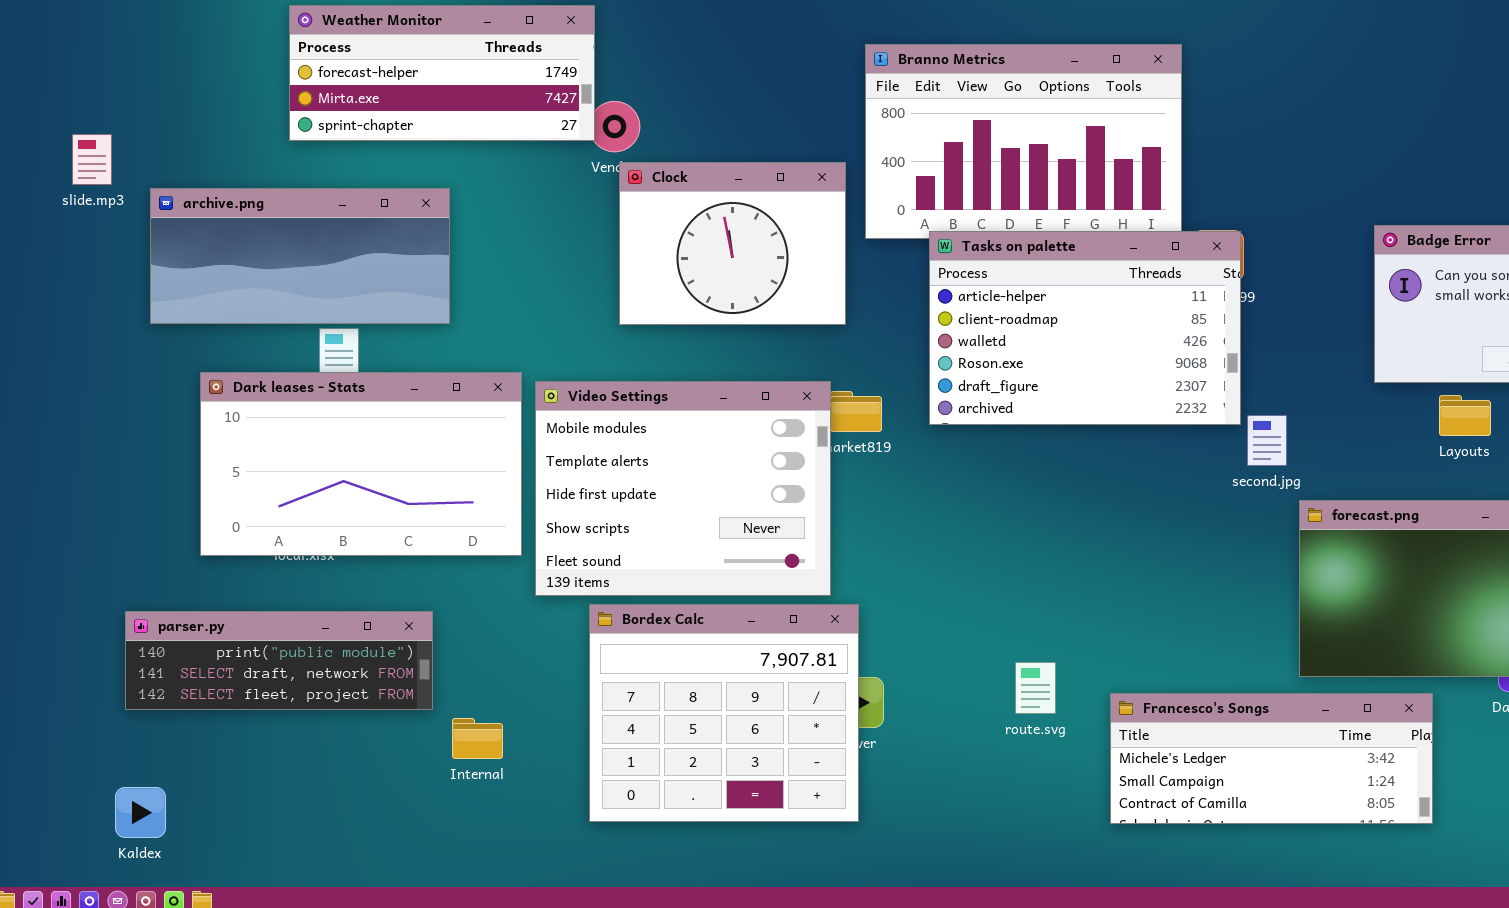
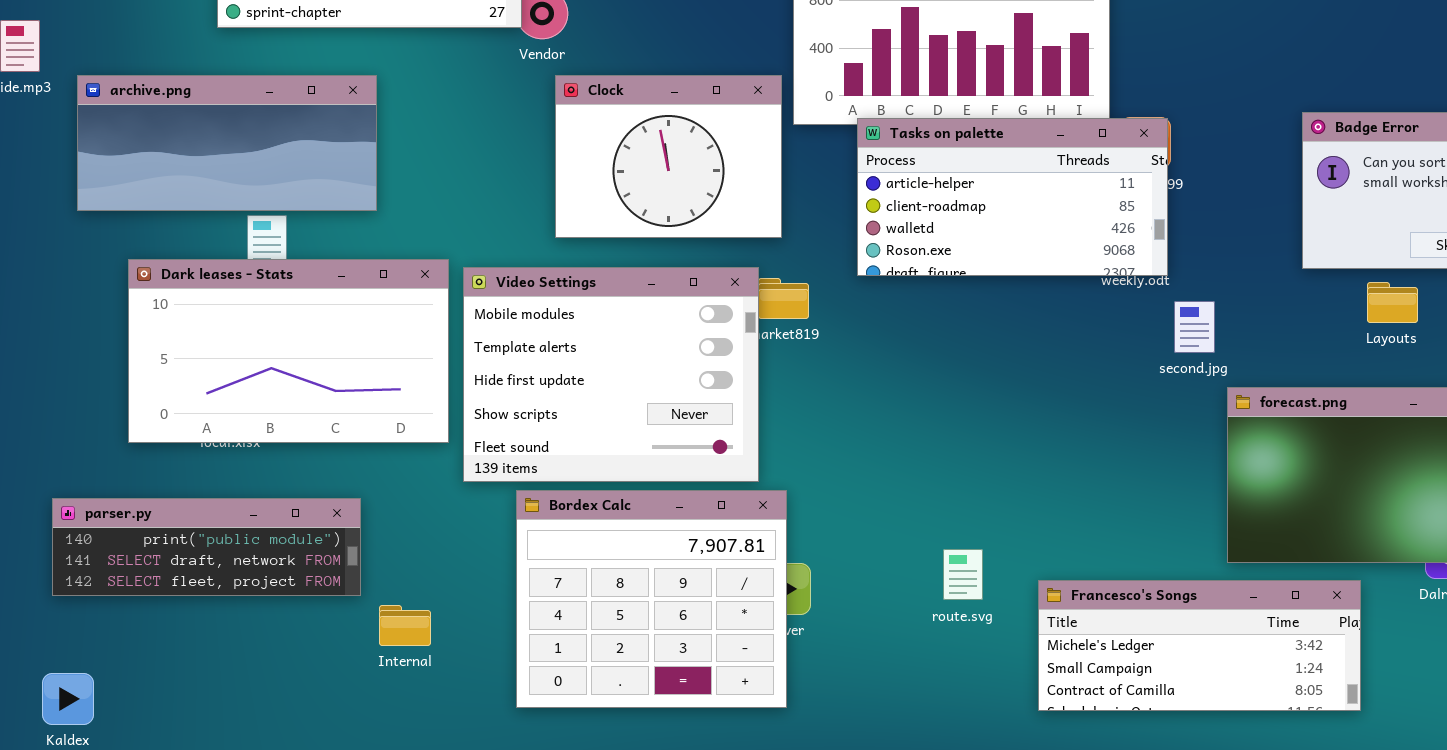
Clock: [619,162,846,325] -> [555,75,782,238], moved
Tasks on palette: [929,231,1241,425] -> [857,118,1168,276], resized

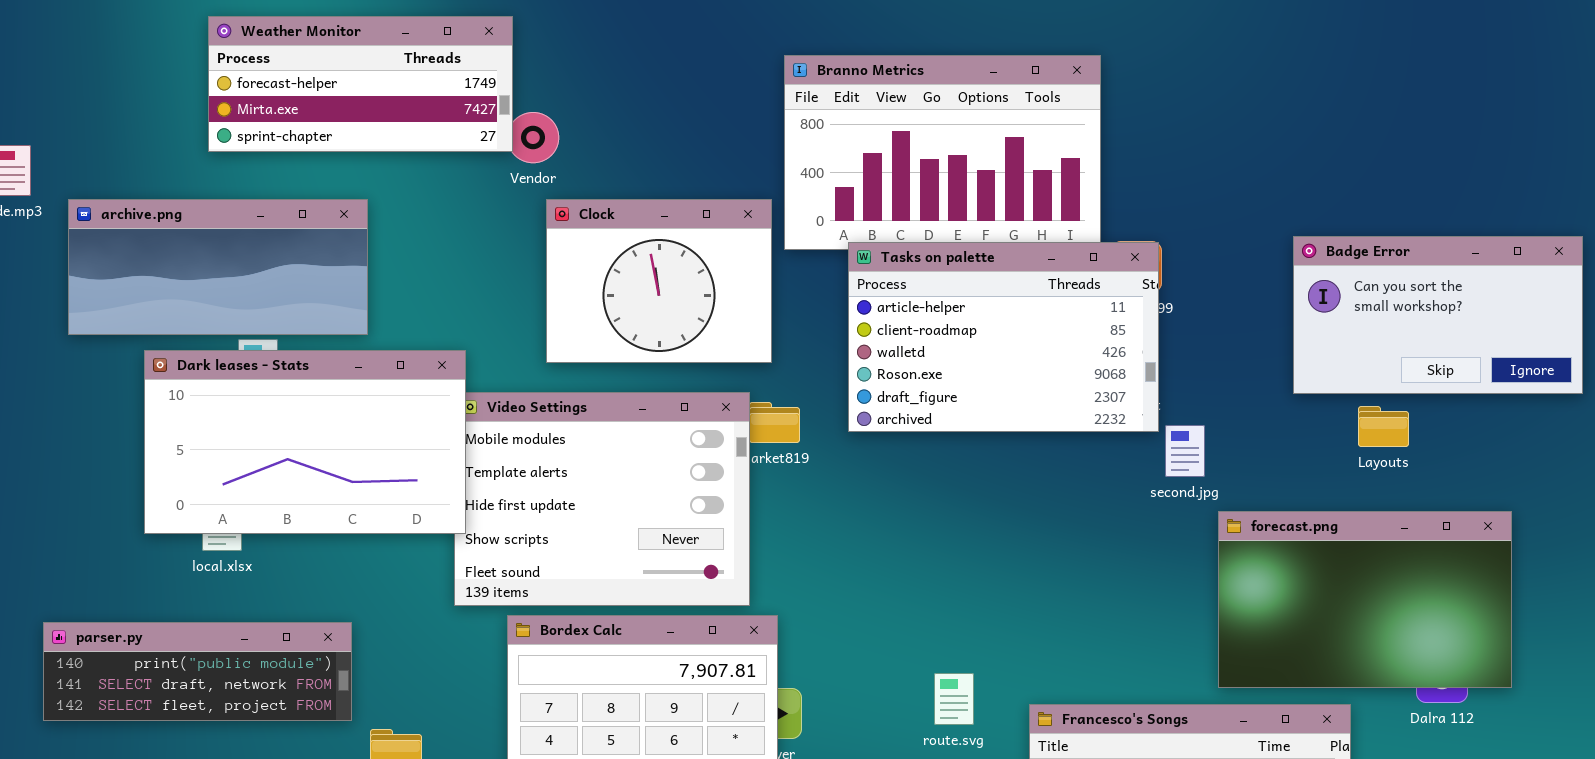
Tasks on palette: [857,118,1168,276] -> [848,242,1159,432], resized
Dark leases - Stats: [128,259,449,443] -> [144,350,466,534], moved

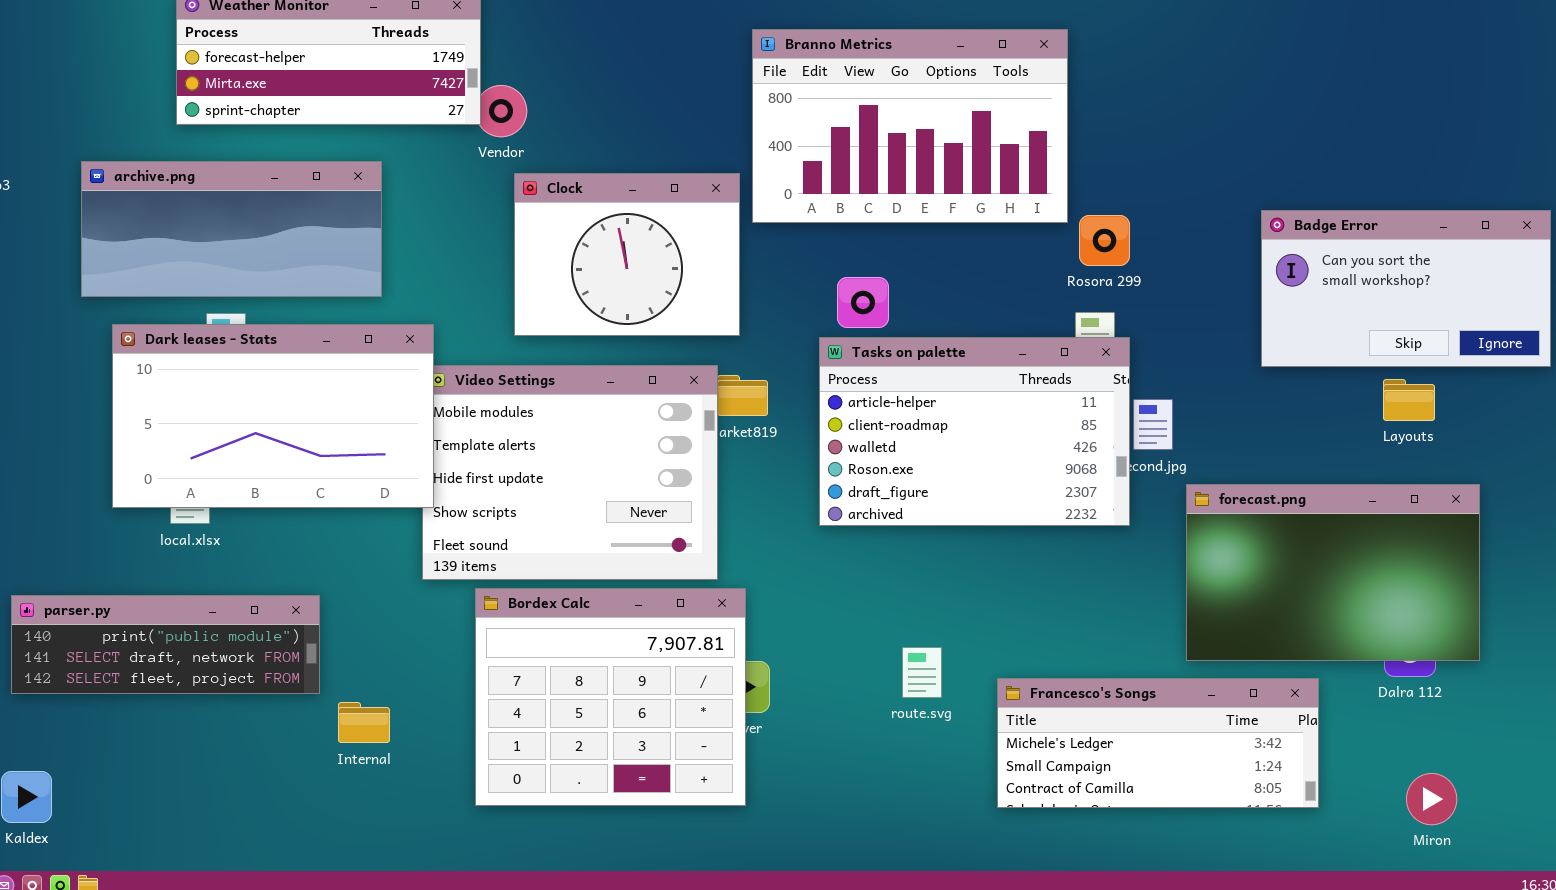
archive.png: [68,199,368,335] -> [81,161,382,297], moved
Tasks on palette: [848,242,1159,432] -> [819,337,1130,526], moved
Layouts: [1358,406,1409,447] -> [1383,379,1435,421], moved

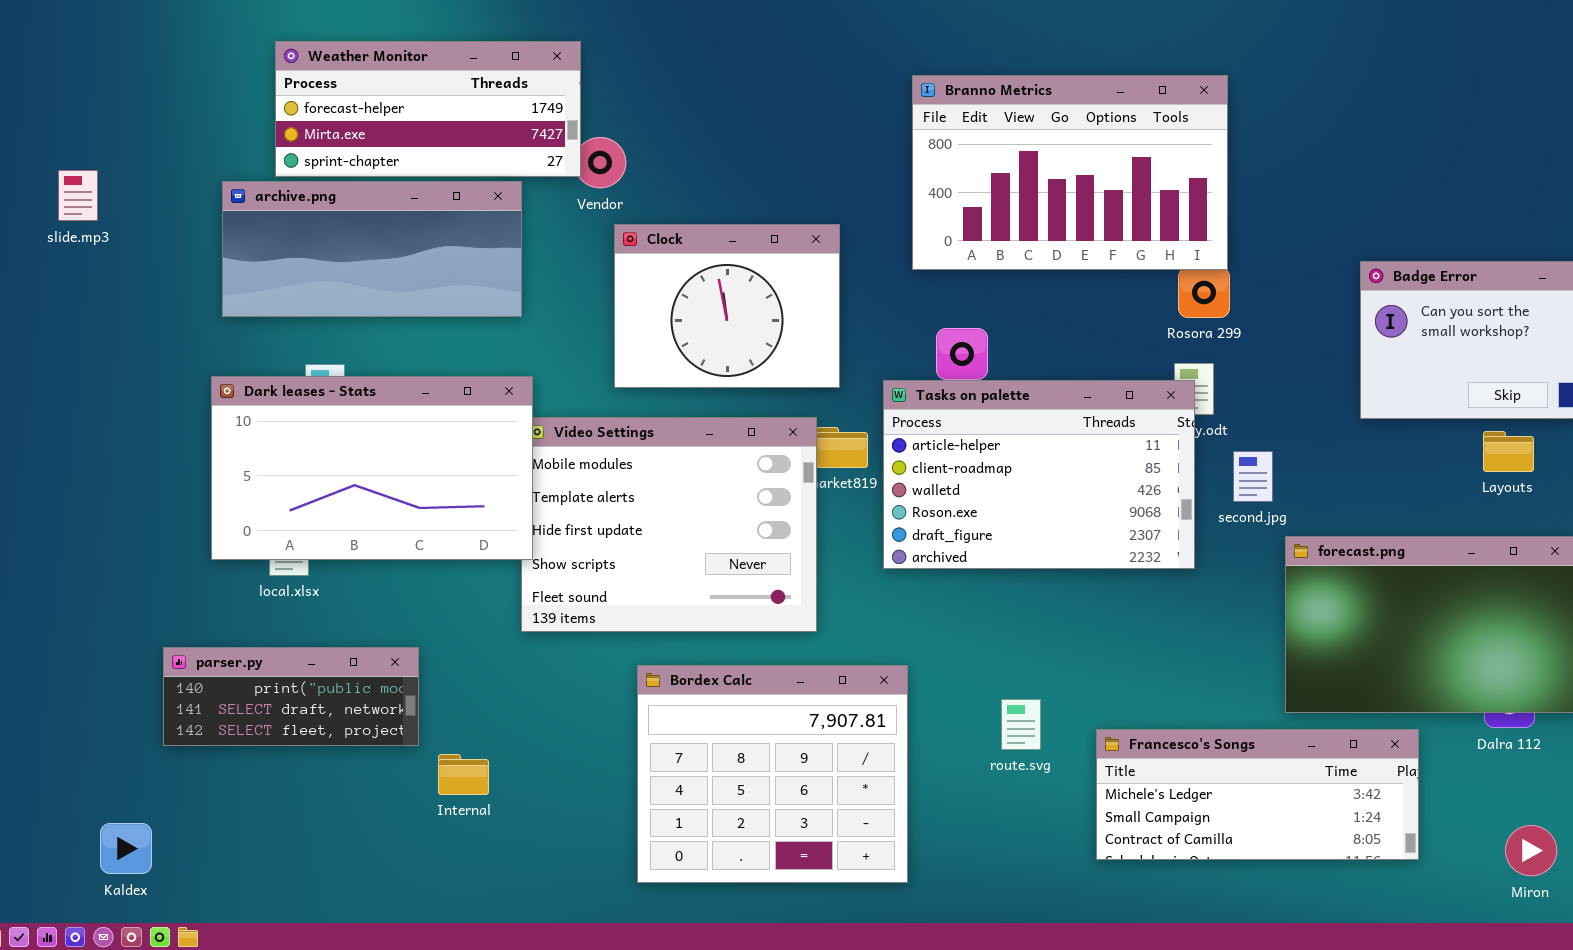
Branno Metrics: [752,29,1068,223] -> [912,75,1228,270], moved
archive.png: [81,161,382,297] -> [222,181,522,317], moved
Tasks on palette: [819,337,1130,526] -> [883,380,1195,569], moved
Bordex Calc: [475,588,746,806] -> [637,665,908,883], moved
parser.py: [11,595,320,694] -> [163,647,419,746], resized

